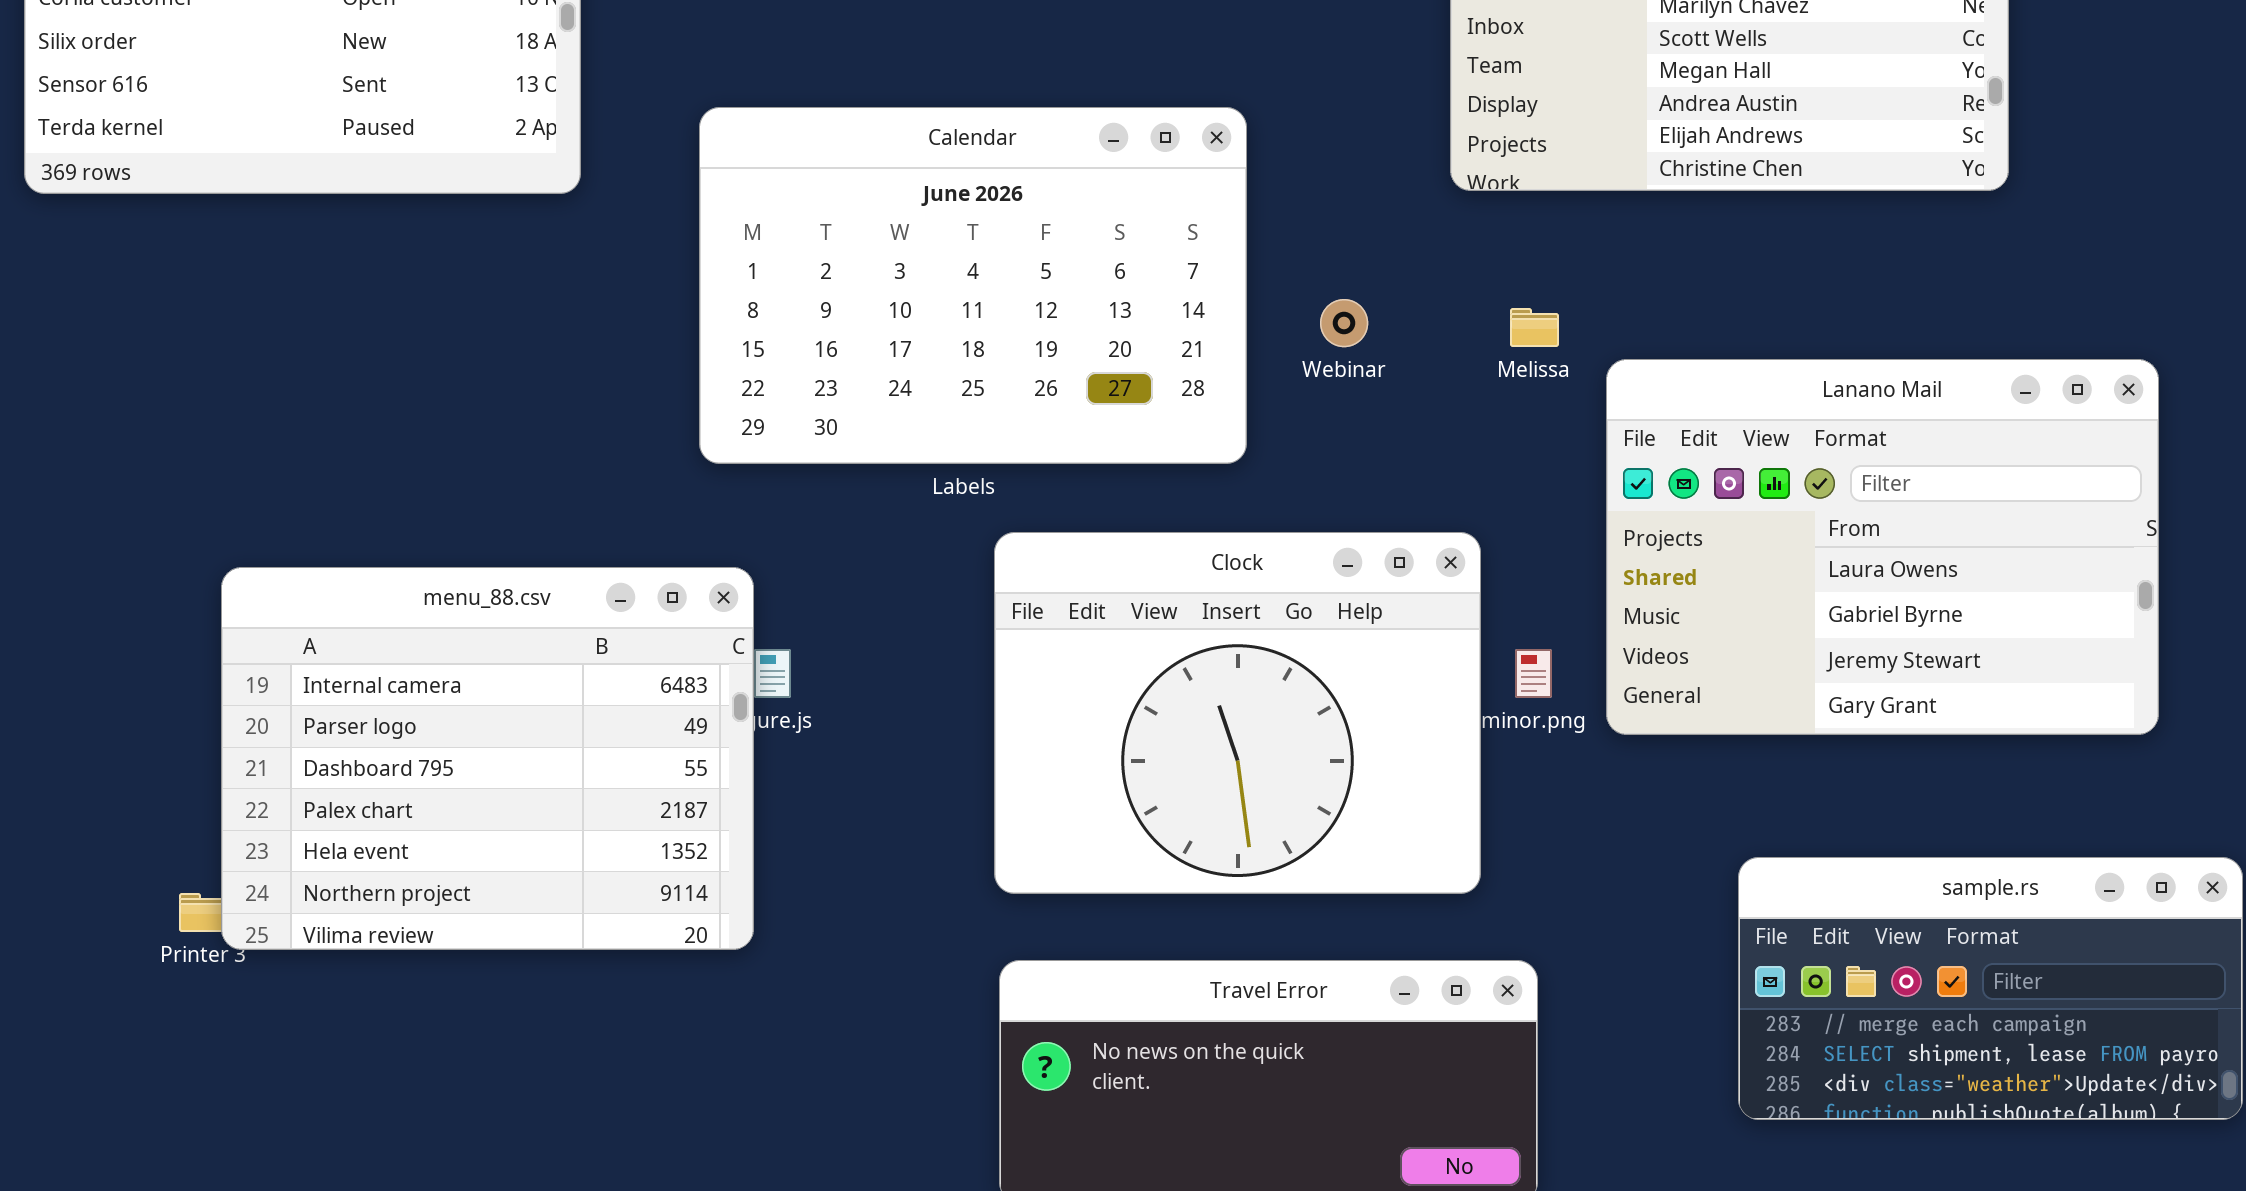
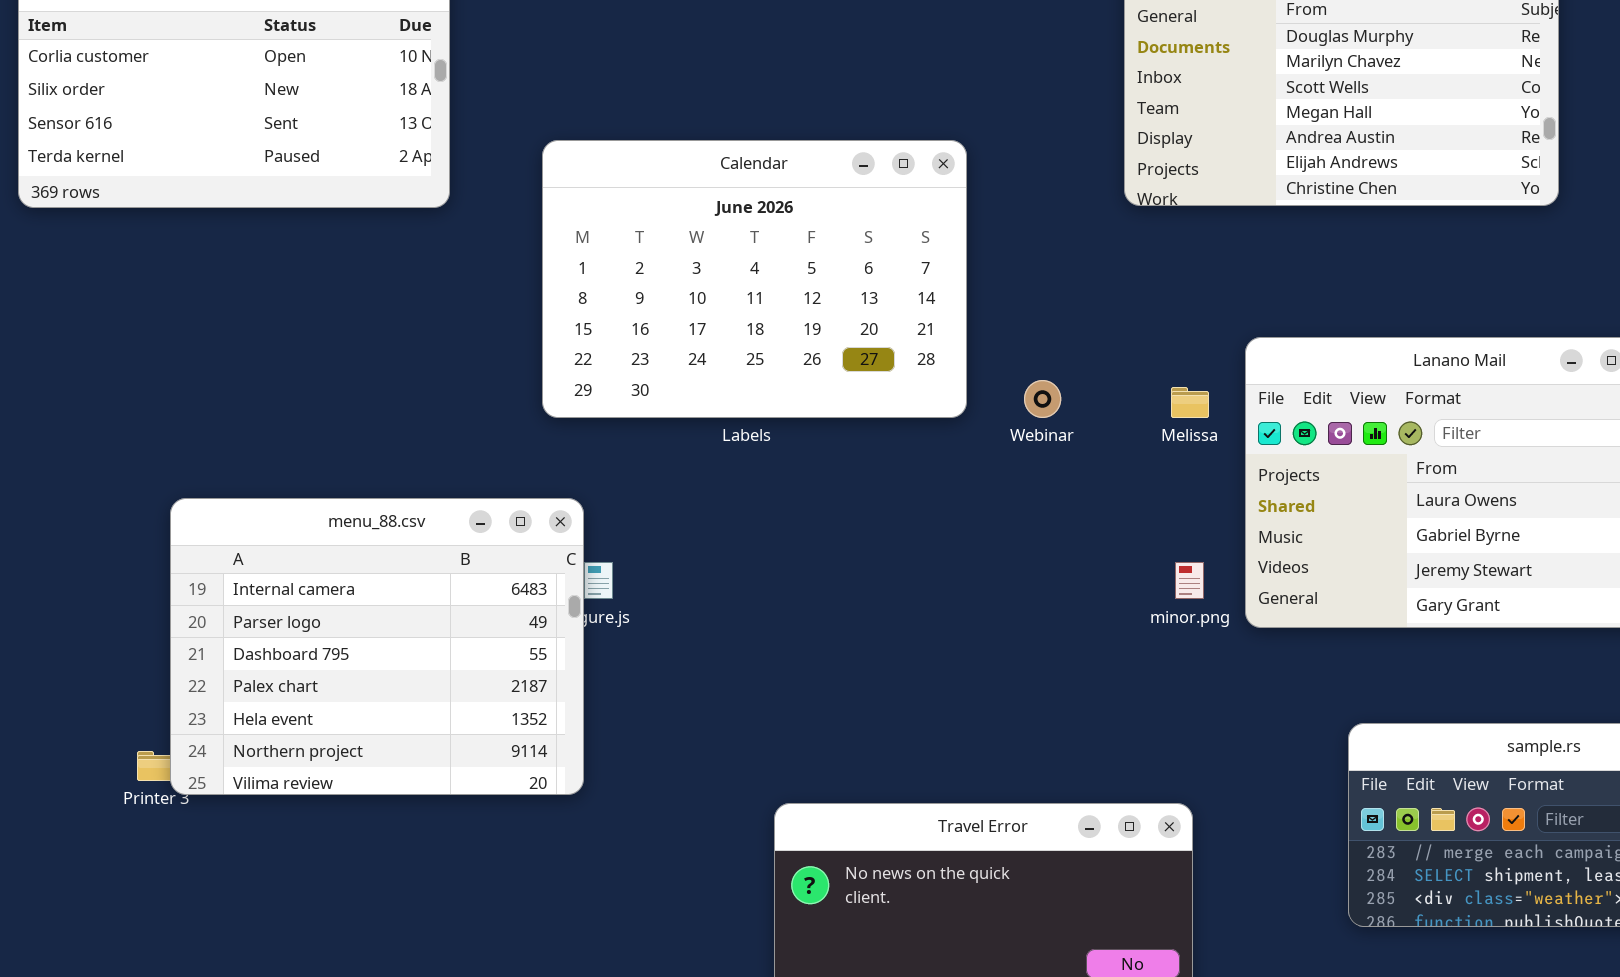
Webinar: [1320,299,1368,347] -> [1024,380,1061,418], moved
Melissa: [1510,308,1559,347] -> [1171,387,1209,418], moved
Clock: [994,532,1481,894] -> none, closed

